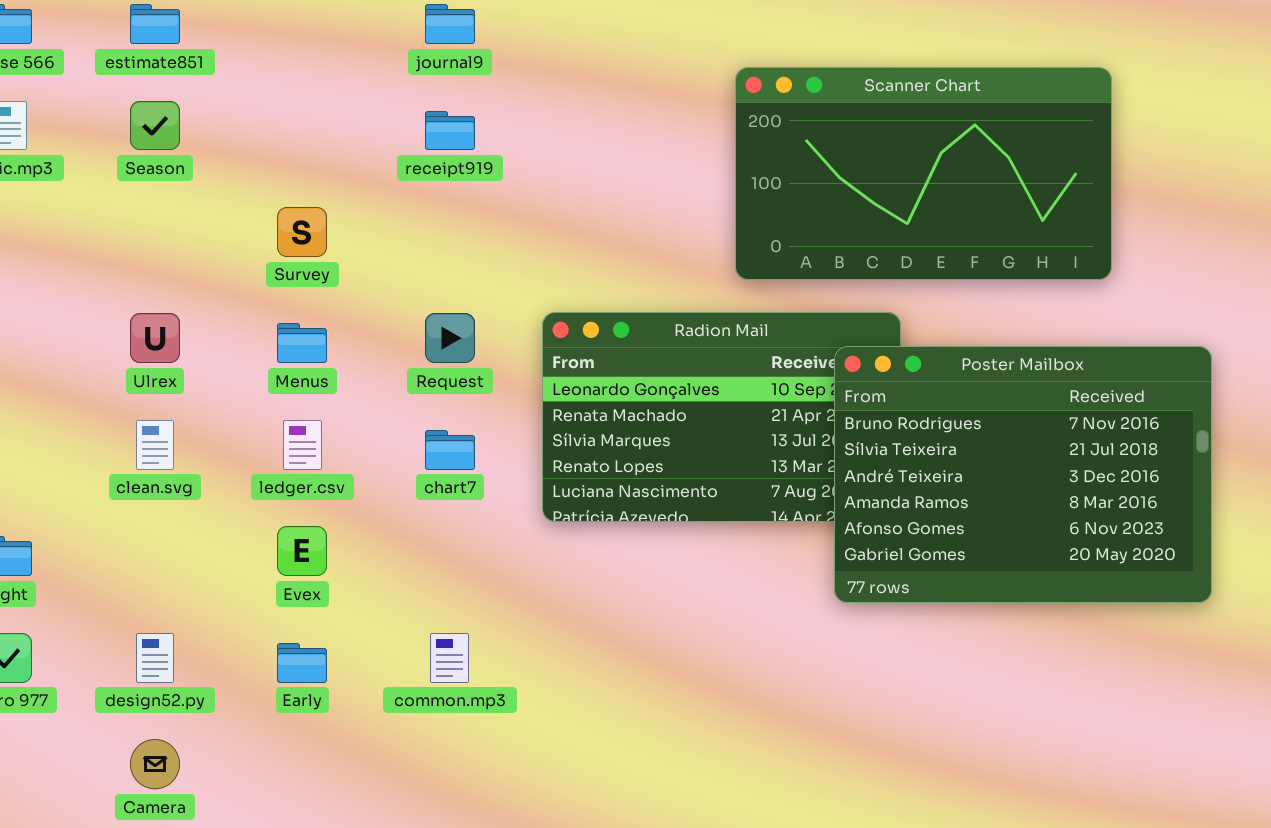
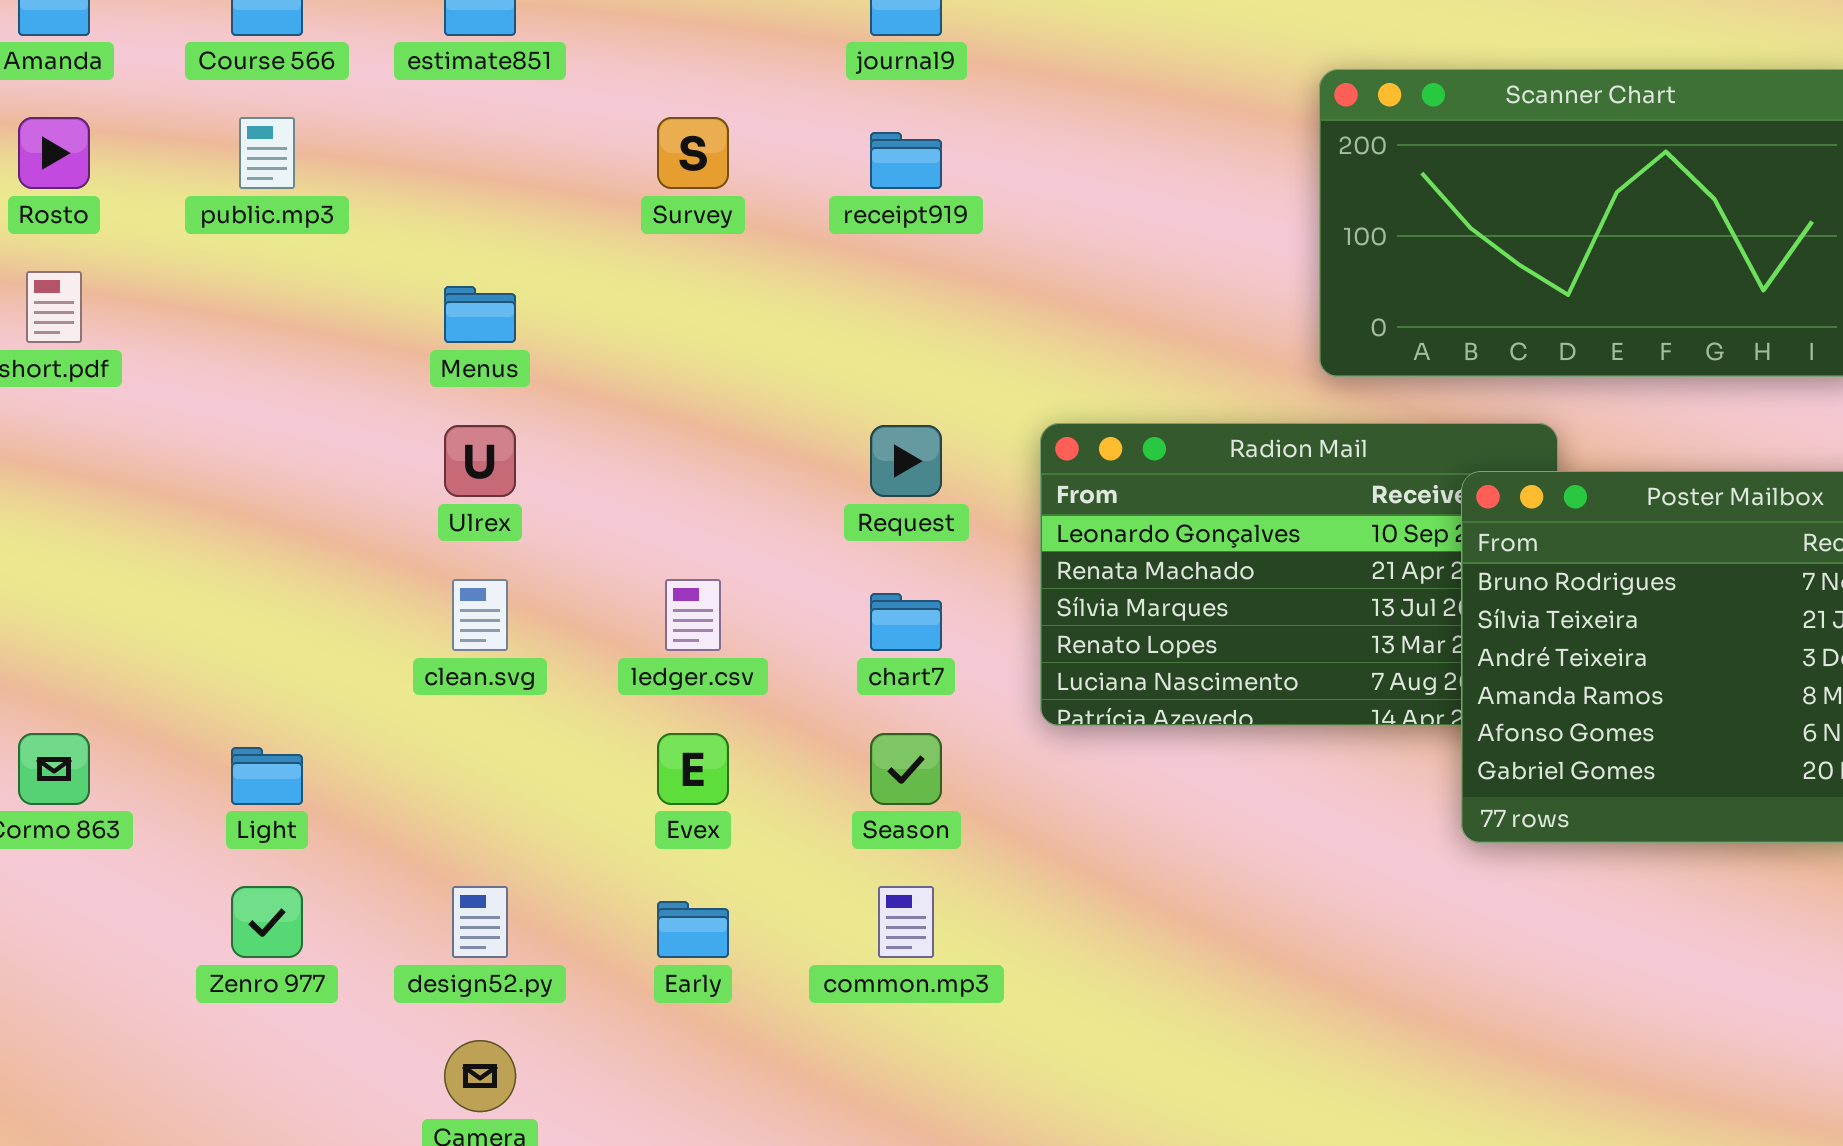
Season: [130,101,180,150] -> [870,733,942,805], moved
Survey: [277,207,327,257] -> [657,117,729,189], moved
Menus: [277,323,327,363] -> [444,286,516,343], moved

